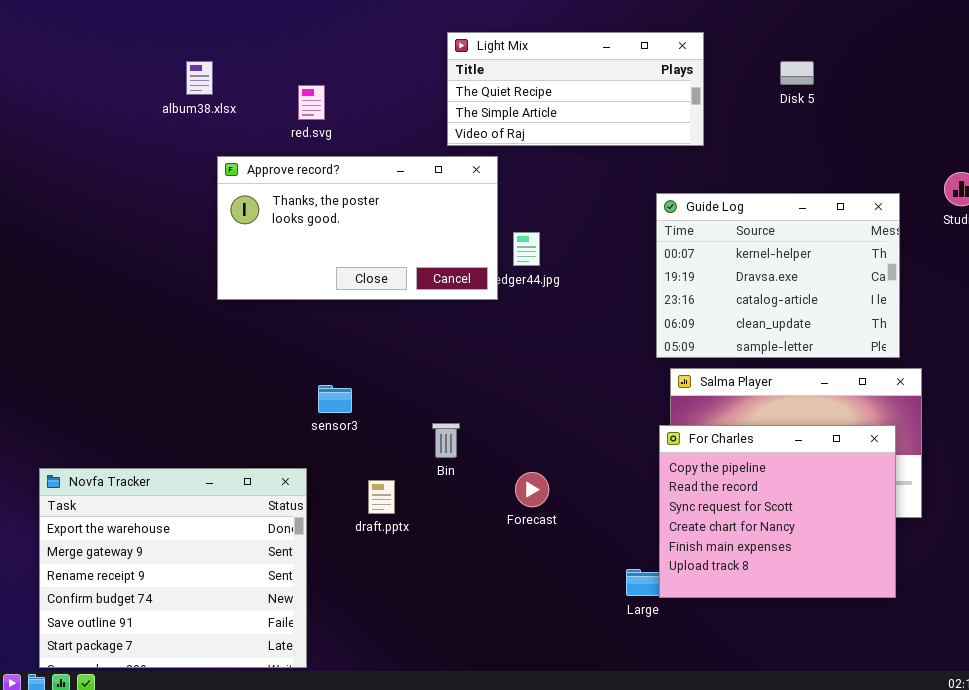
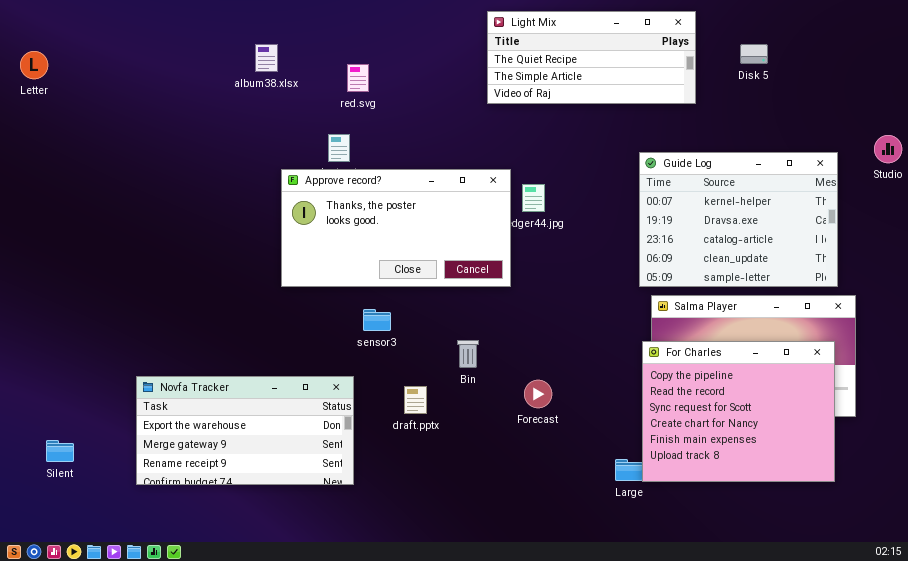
Light Mix: [447,32,704,146] -> [487,11,696,104], moved
Approve record?: [217,156,498,300] -> [281,169,511,287], moved
Novfa Tracker: [39,468,307,668] -> [136,376,354,485], resized

